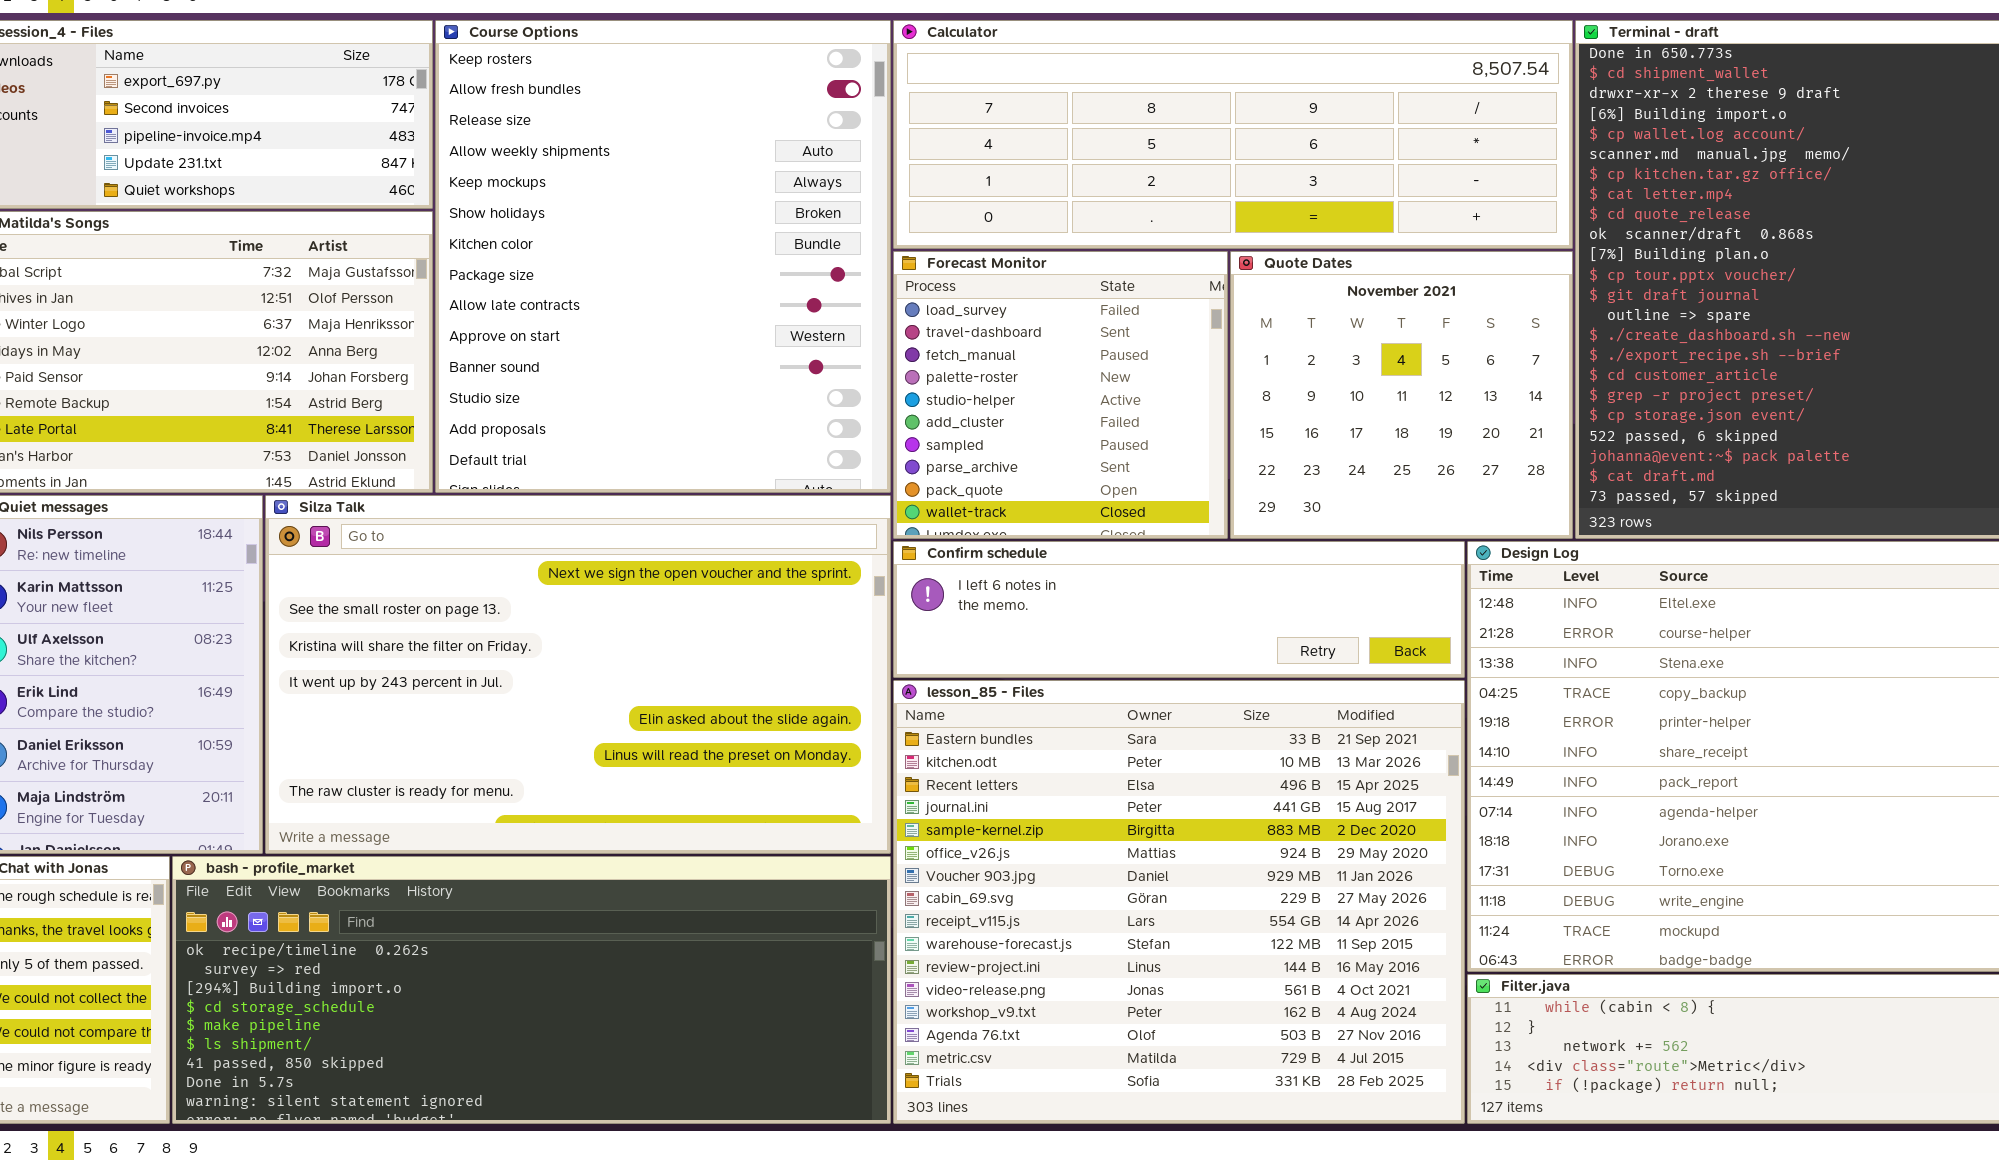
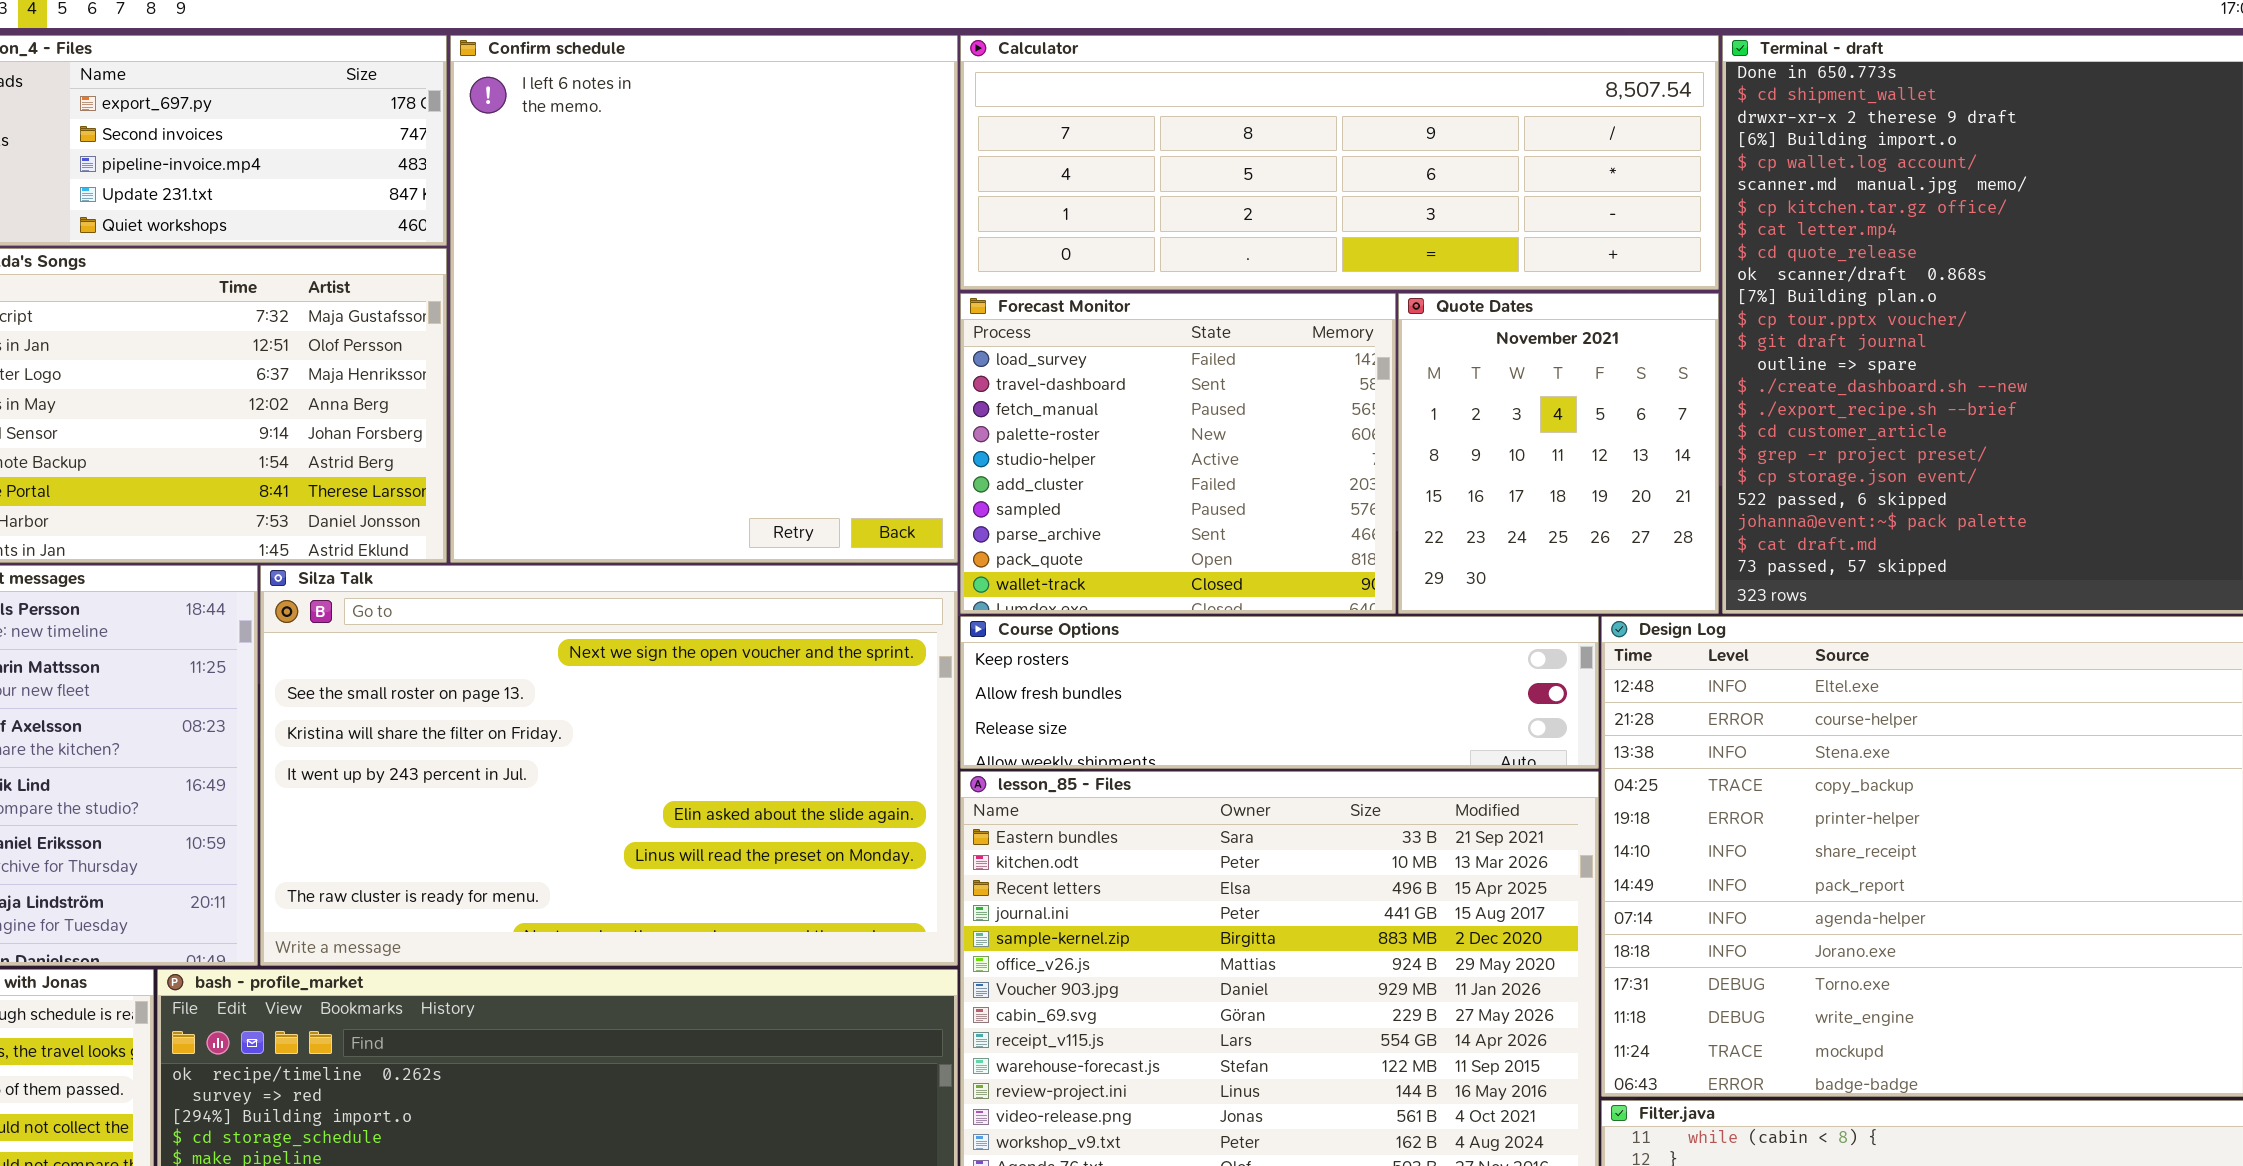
Course Options: [435,20,891,493] -> [960,616,1599,769], moved, resized
Forecast Monitor: [893,251,1228,539] -> [960,293,1396,614], resized
Quote Dates: [1230,251,1573,539] -> [1398,293,1719,614], resized
Confirm schedule: [893,541,1465,678] -> [450,35,958,563], moved, resized

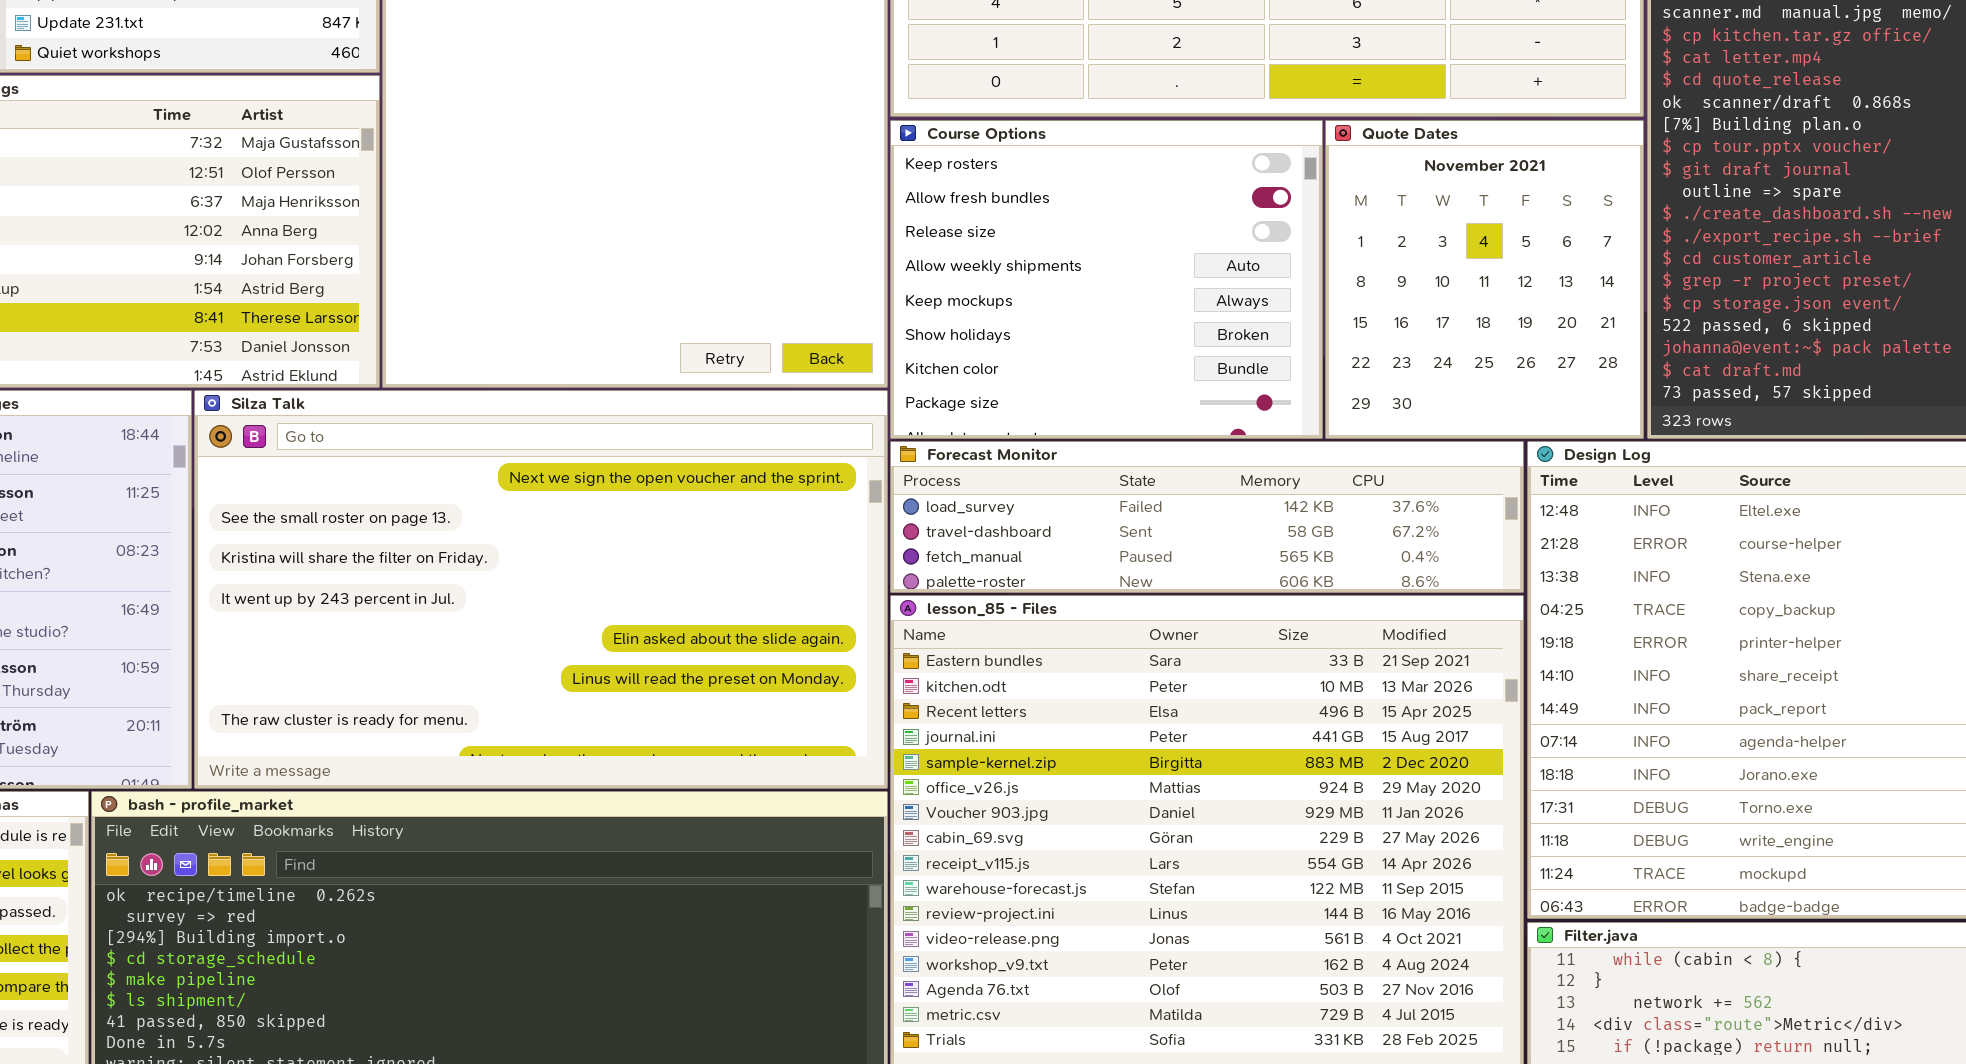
Forecast Monitor: [960,293,1396,614] -> [890,441,1524,593], moved, resized
Course Options: [960,616,1599,769] -> [890,120,1323,439], moved, resized

